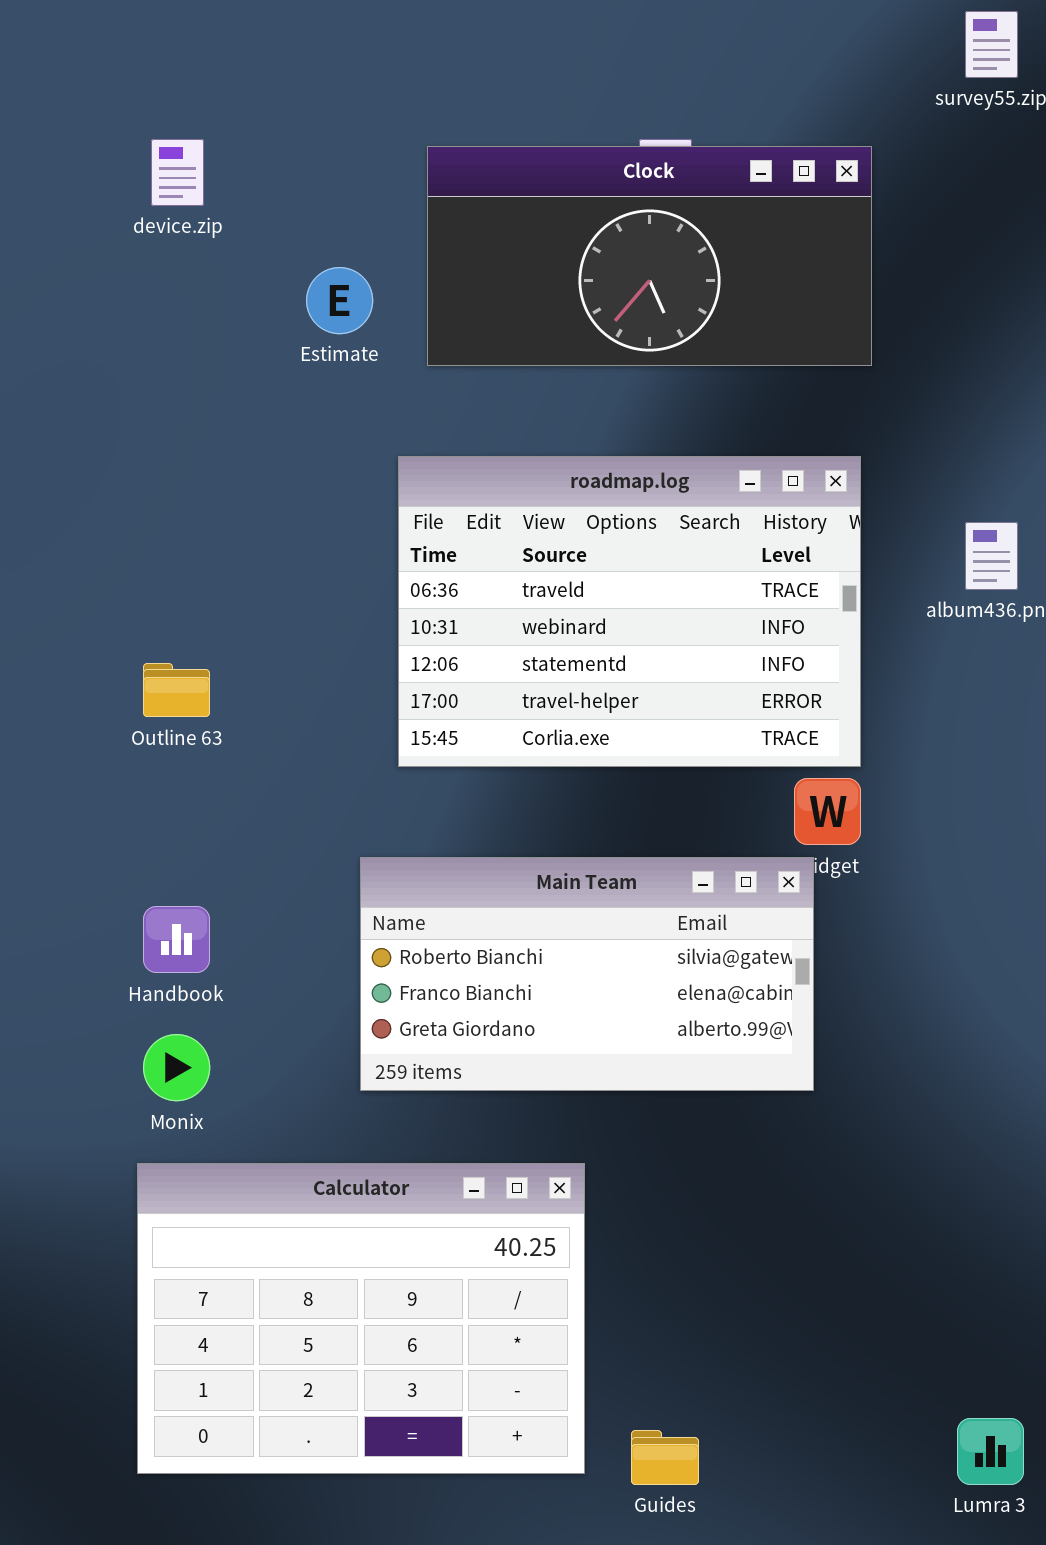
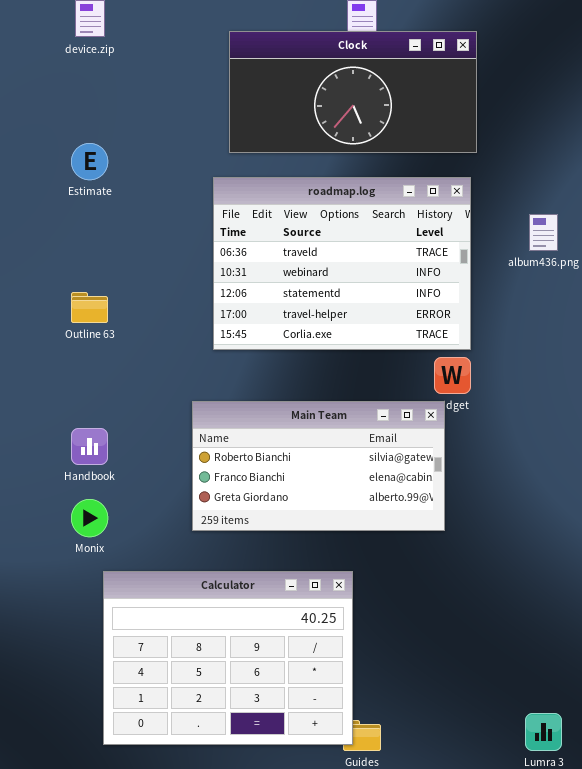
Clock: [427,146,872,366] -> [229,31,477,153], moved
Estimate: [306,267,373,334] -> [71,143,108,180], moved
Calculator: [137,1163,585,1474] -> [103,571,353,745], moved

